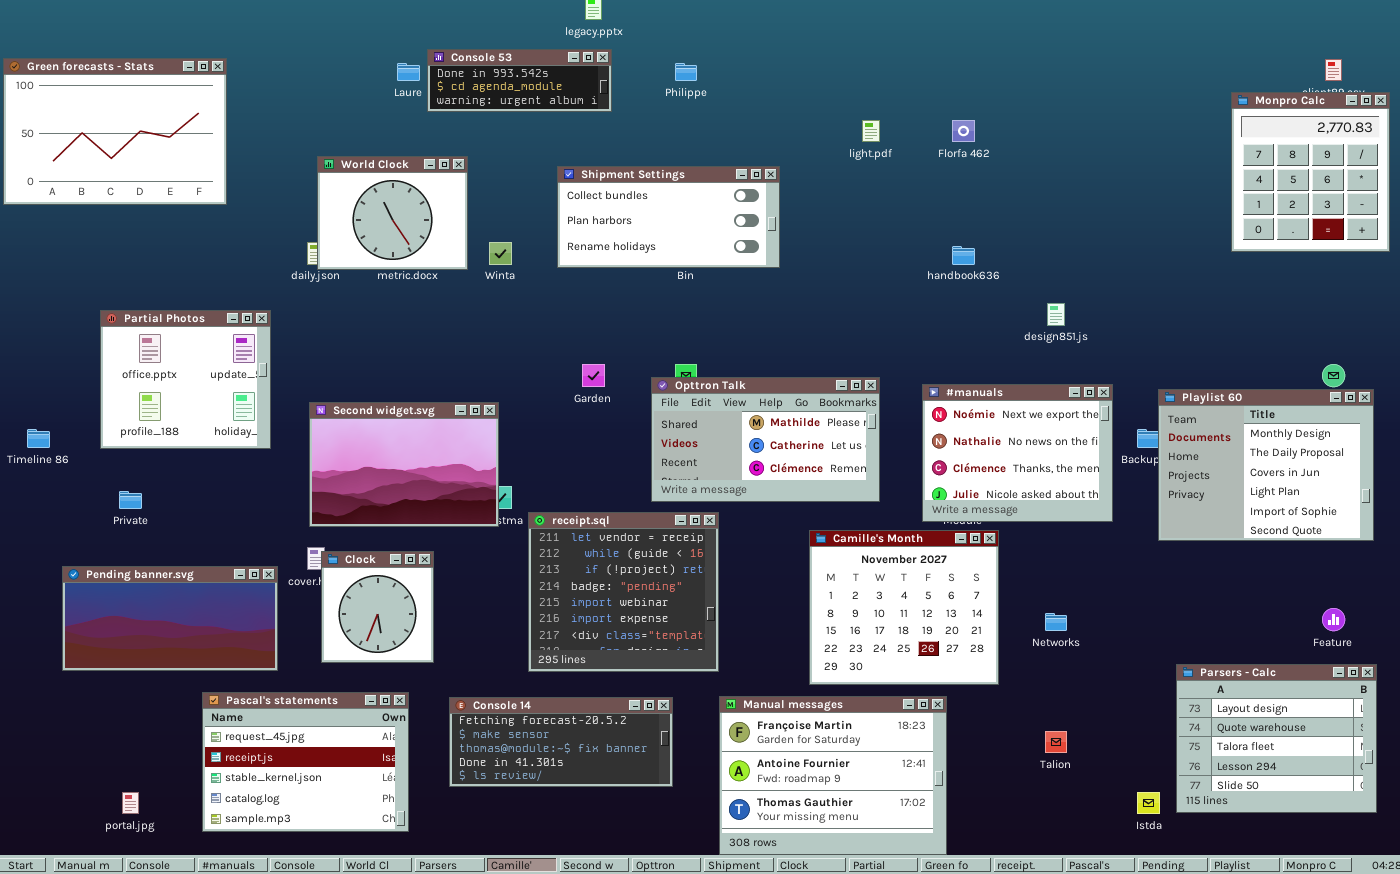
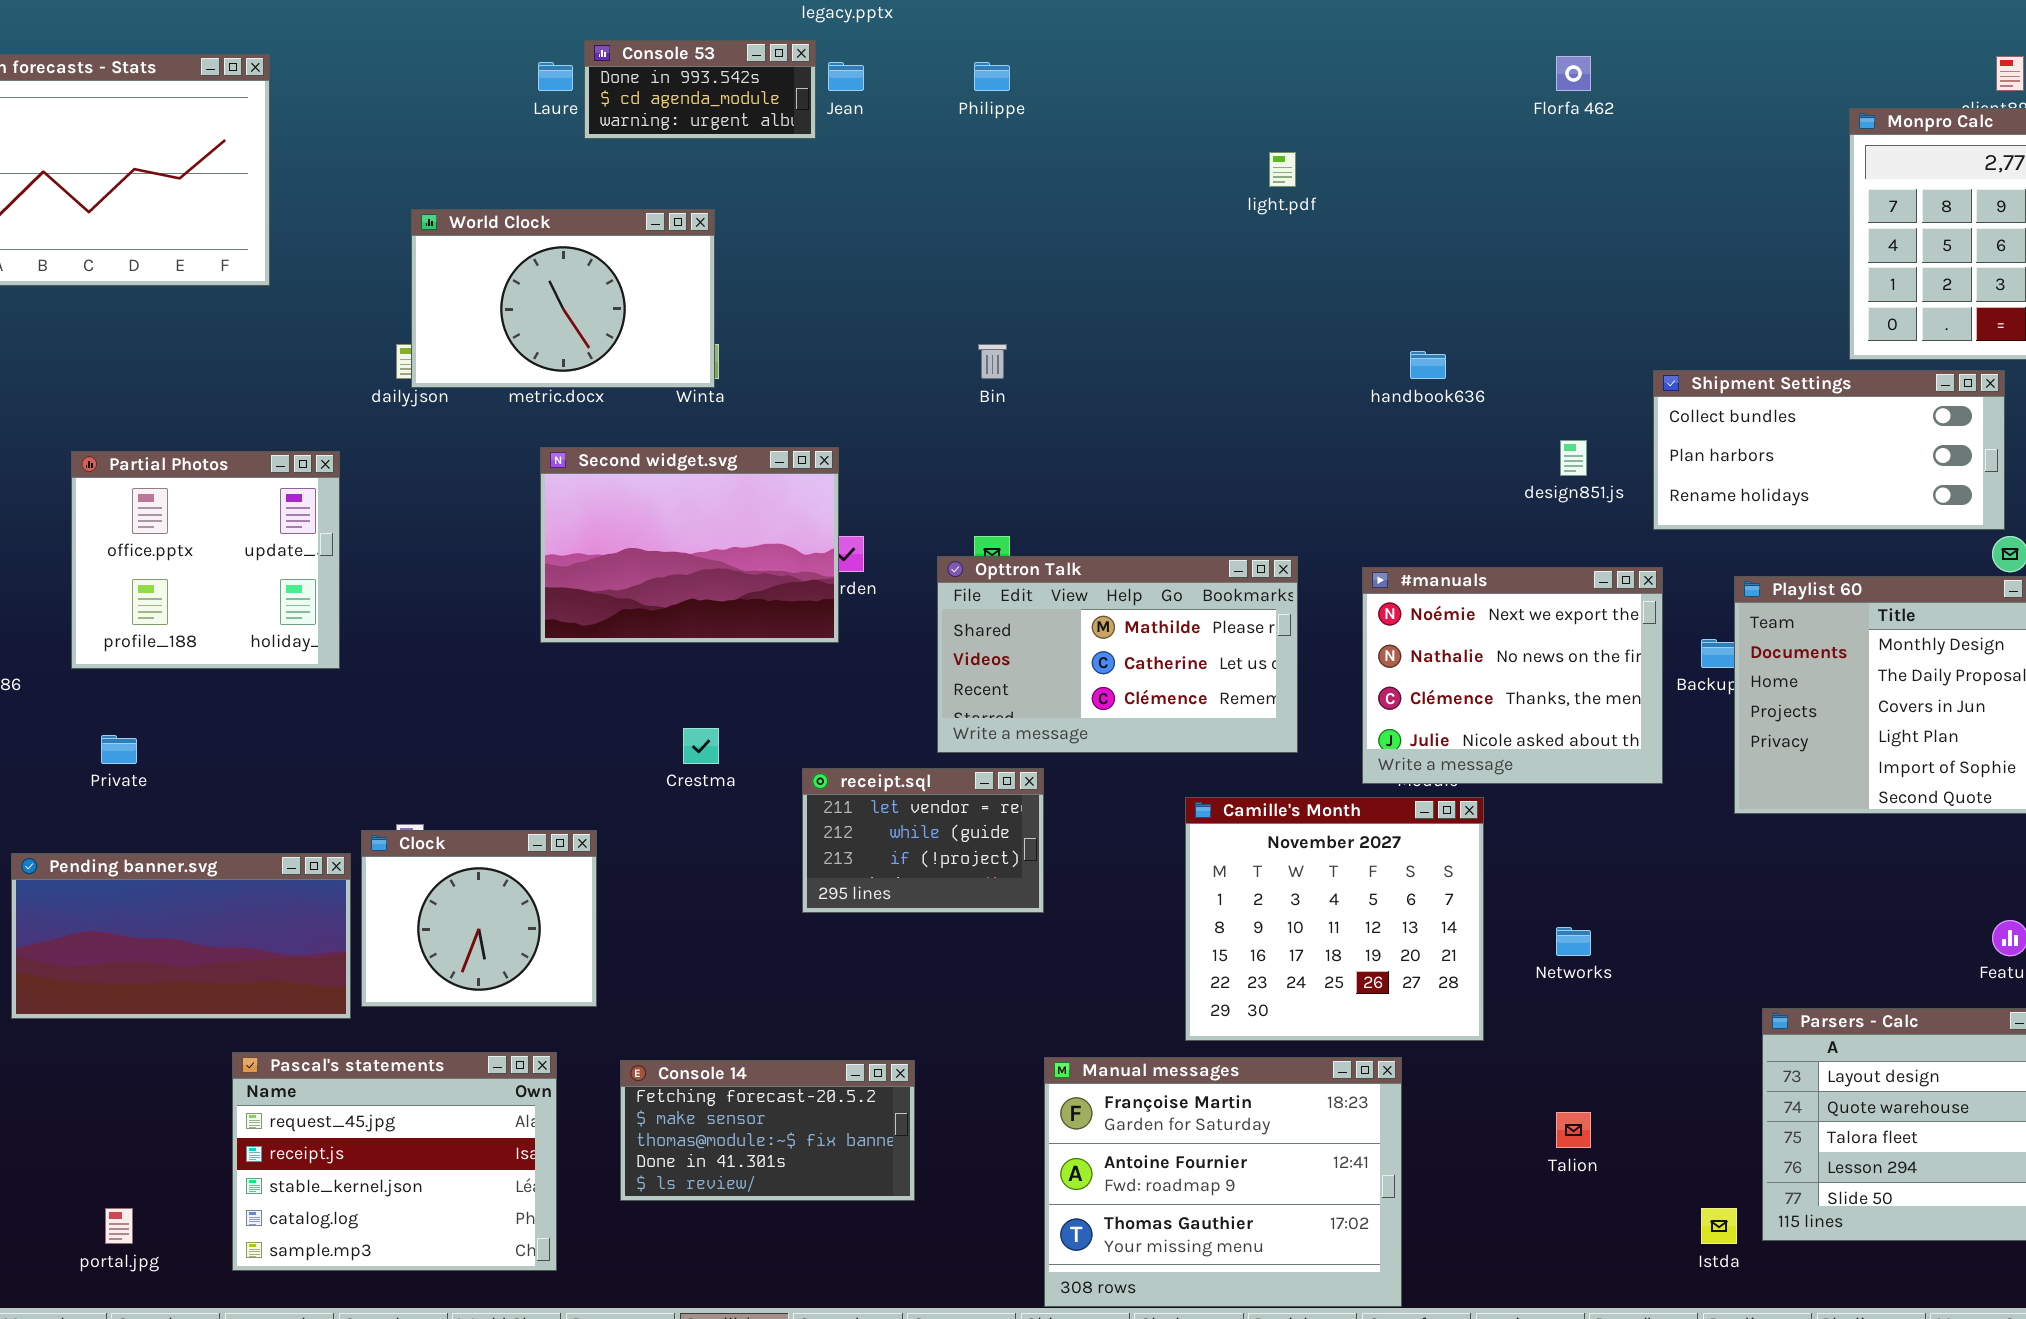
Console 53: [427,49,612,112] -> [584,40,816,139], resized
Florfa 462: [952,120,975,142] -> [1556,56,1591,91], moved
World Clock: [317,156,468,270] -> [411,209,715,388], resized
Shipment Settings: [557,166,780,268] -> [1653,370,2005,530], moved
Second widget.svg: [309,402,499,527] -> [540,447,839,643], moved
receipt.sql: [528,512,719,672] -> [802,768,1044,913], resized
Clock: [321,551,434,663] -> [361,830,597,1007], resized
Console 14: [449,697,673,787] -> [620,1060,915,1201], resized

